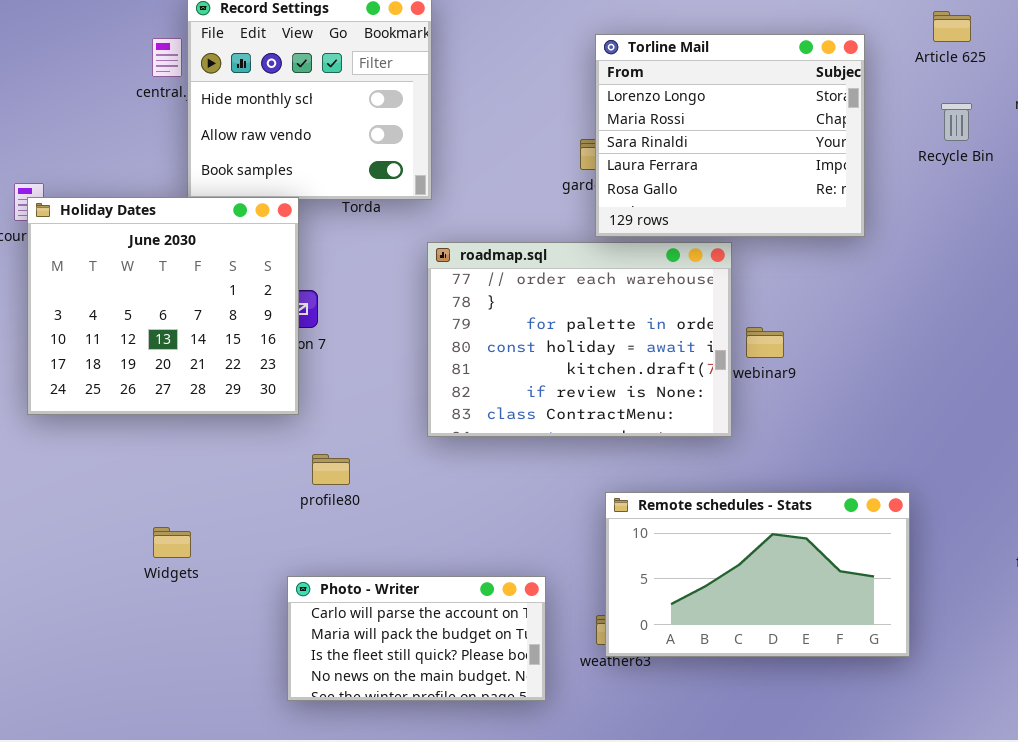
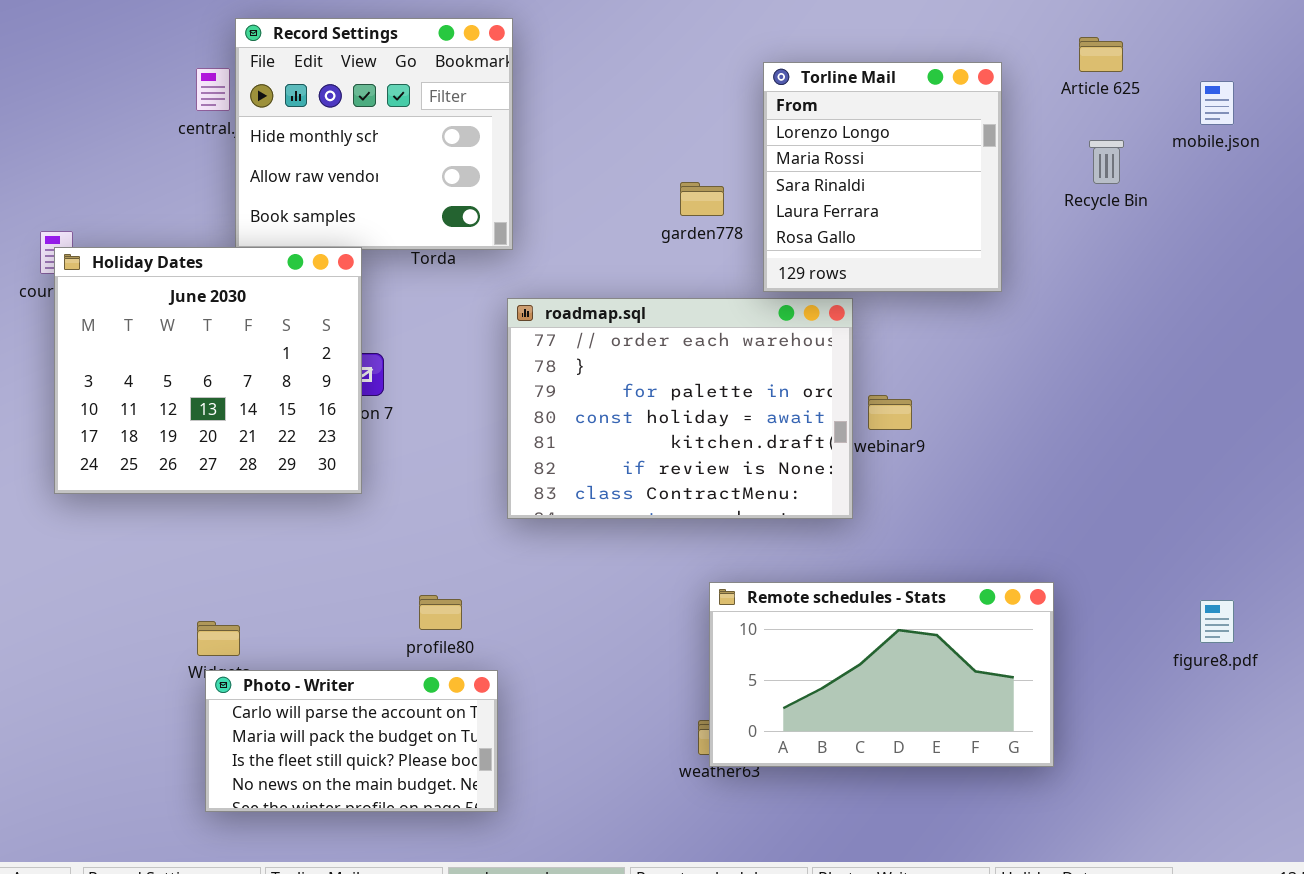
Torline Mail: [595,34,865,237] -> [763,62,1002,292], resized
profile80: [312,454,350,485] -> [419,595,462,630], moved
Photo - Writer: [287,576,546,701] -> [205,670,498,812], moved

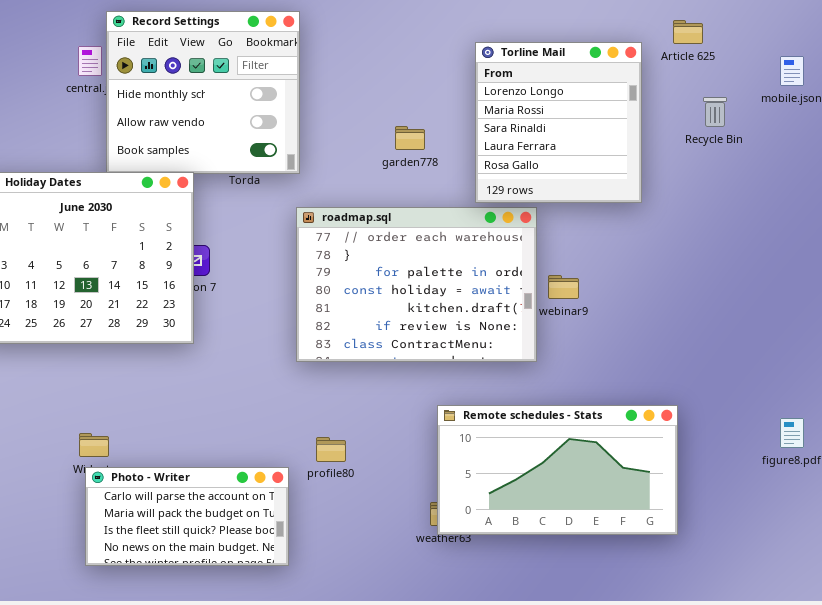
Article 625: [1079,37,1123,72] -> [673,20,703,44], moved
garden778: [680,182,724,216] -> [395,126,425,150], moved
profile80: [419,595,462,630] -> [316,437,346,462], moved

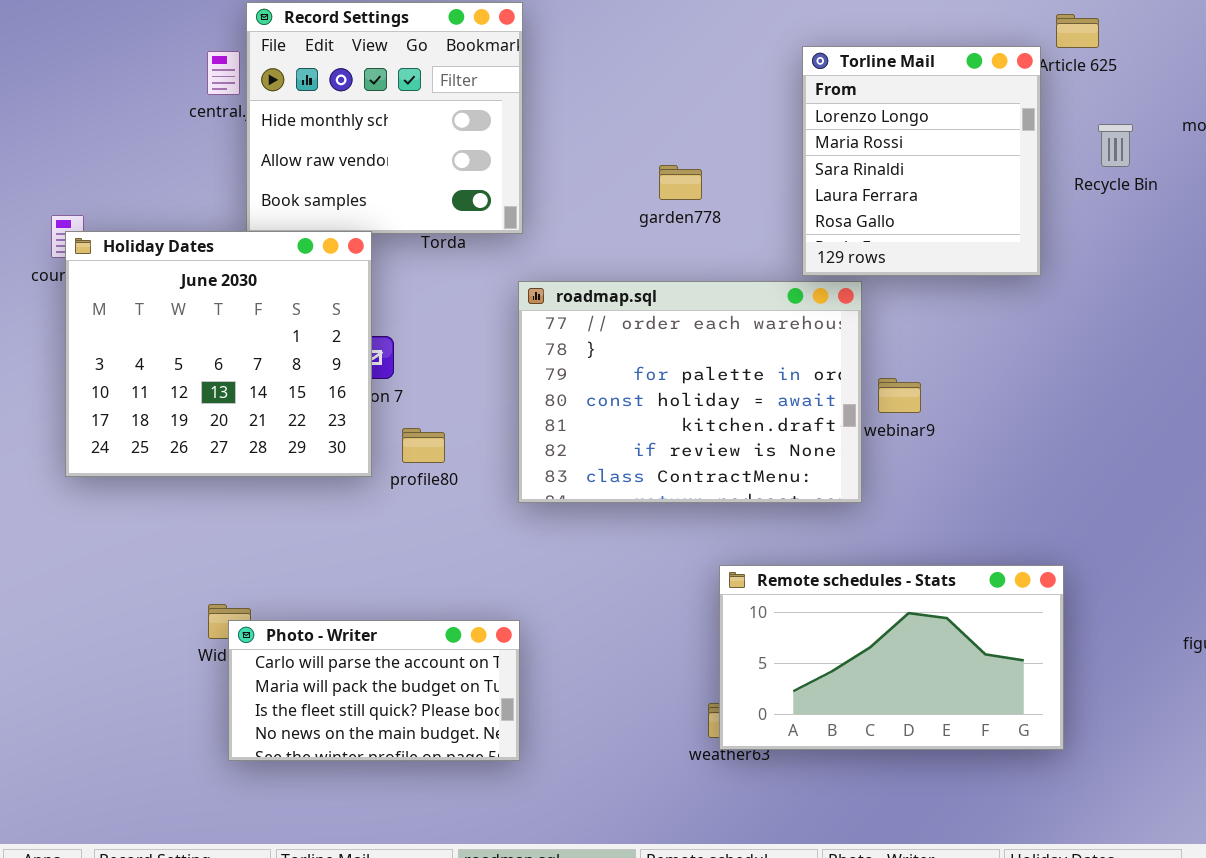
Torline Mail: [475,42,642,203] -> [802,46,1041,276], moved
profile80: [316,437,346,462] -> [402,428,445,463], moved
Photo - Writer: [85,467,289,566] -> [228,620,520,761], moved

